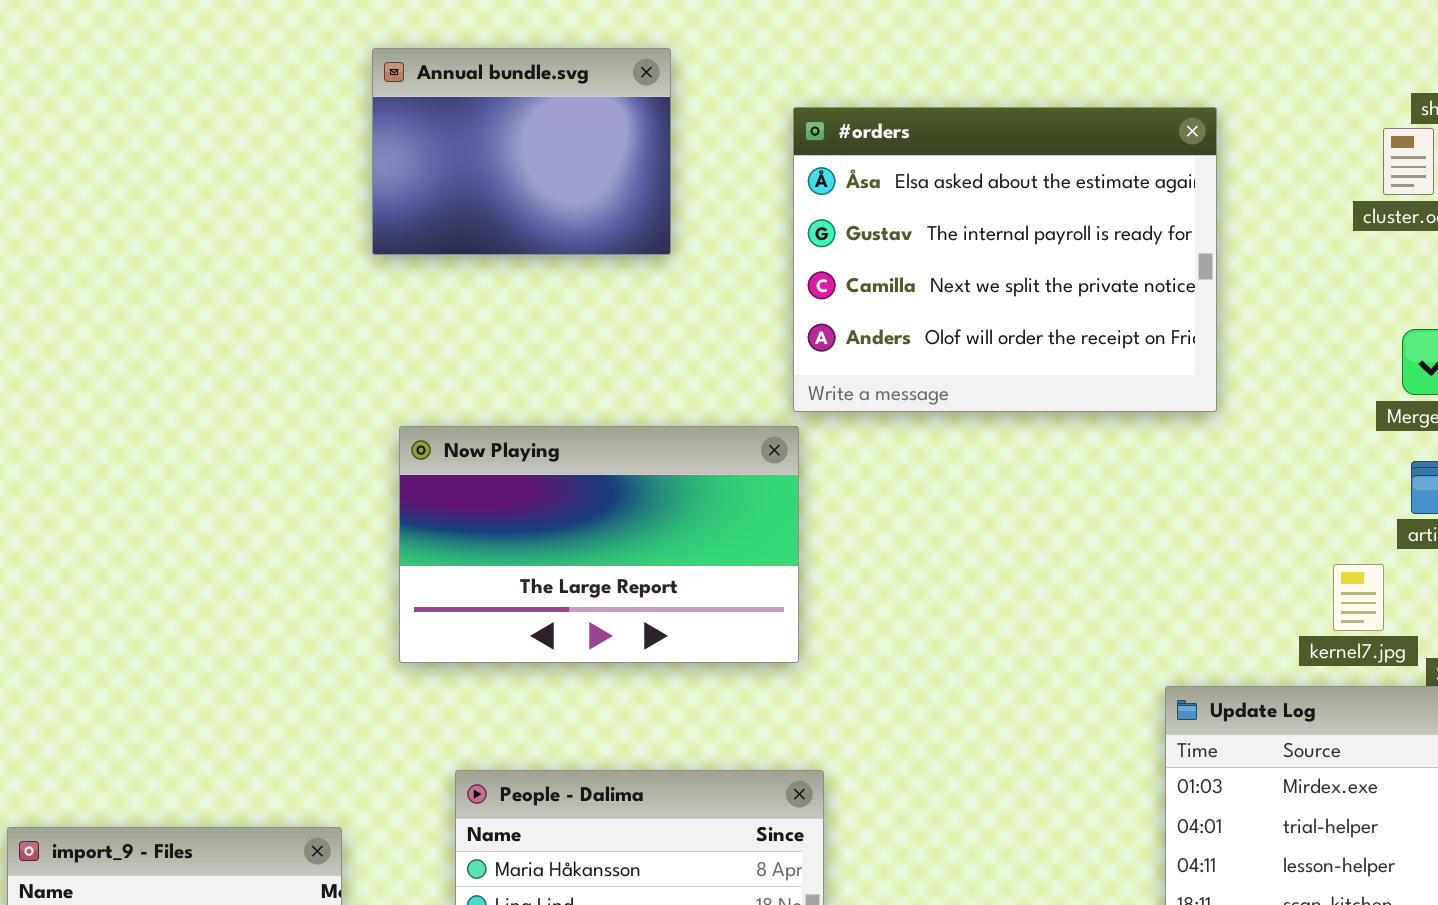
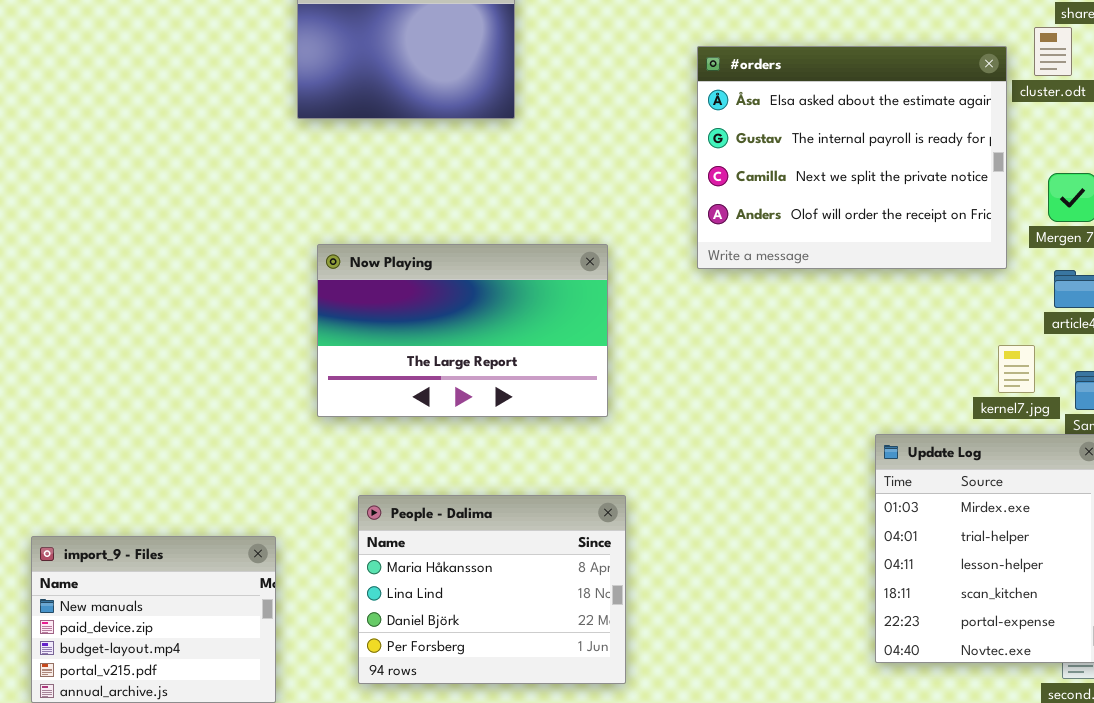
#orders: [793,107,1217,412] -> [697,46,1007,269], moved

